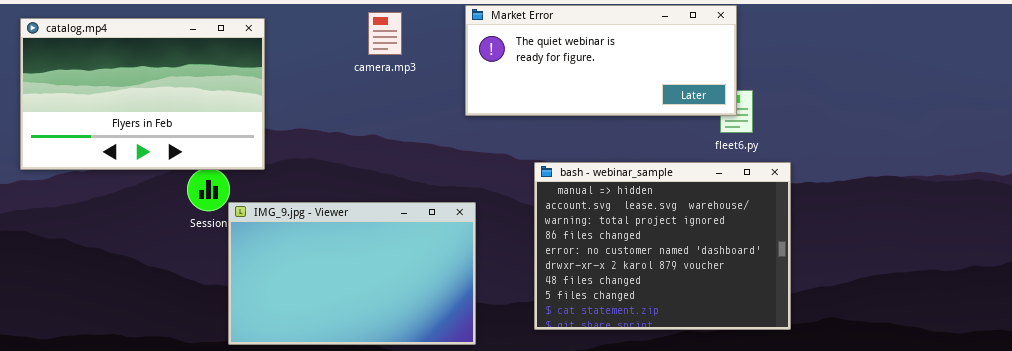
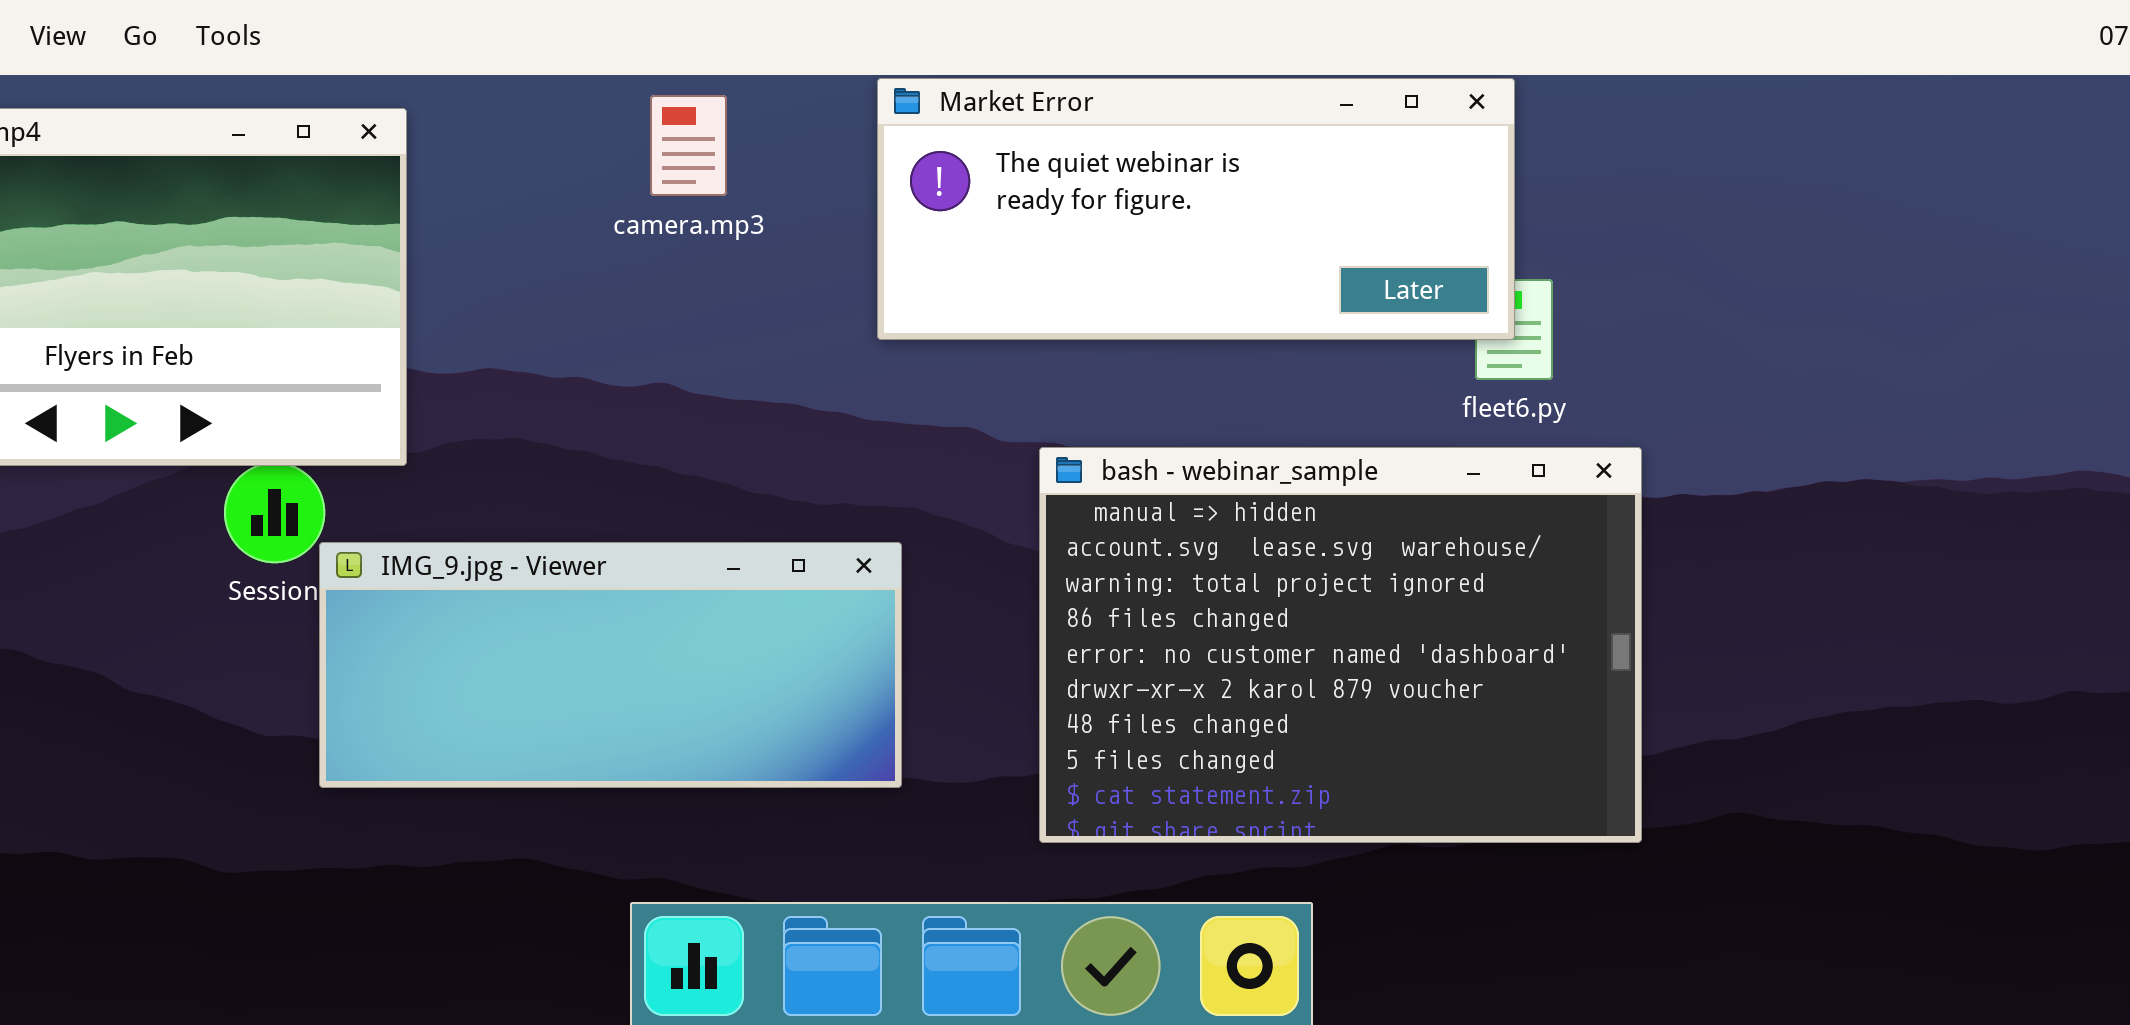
IMG_9.jpg - Viewer: [228,202,476,345] -> [319,542,902,788], resized

